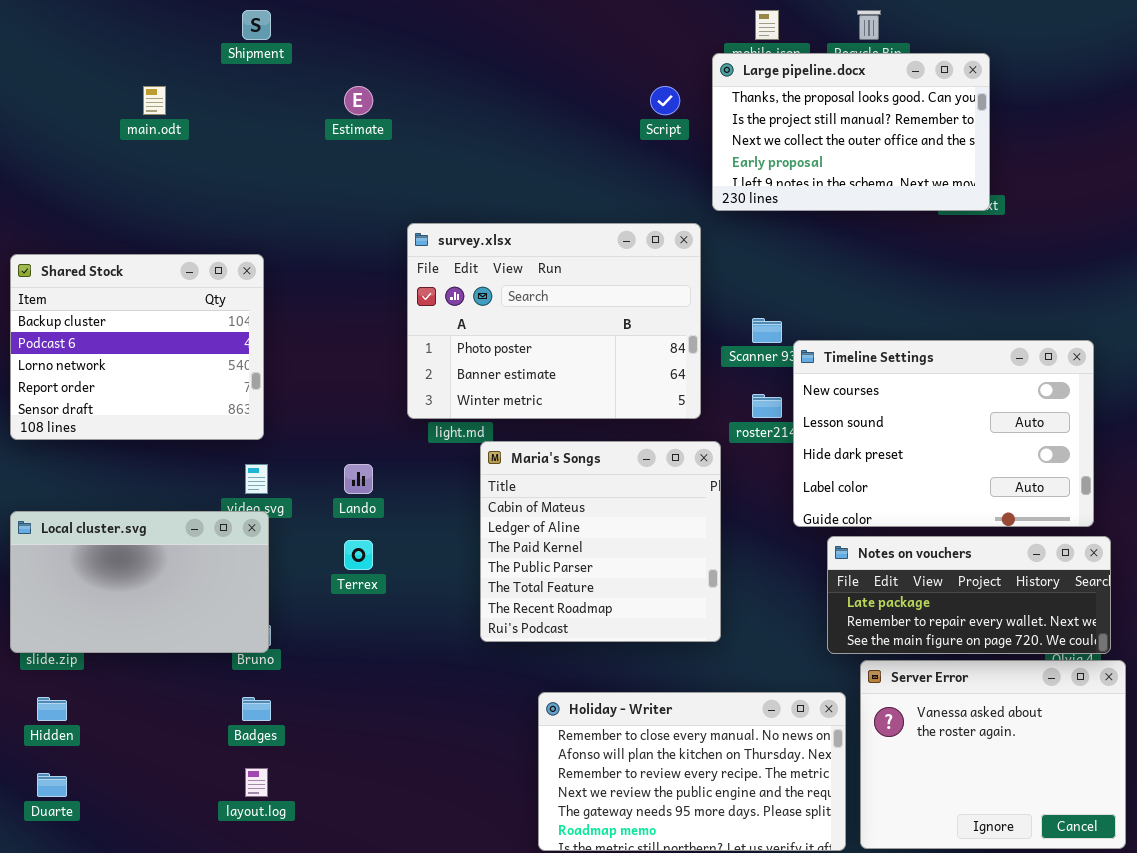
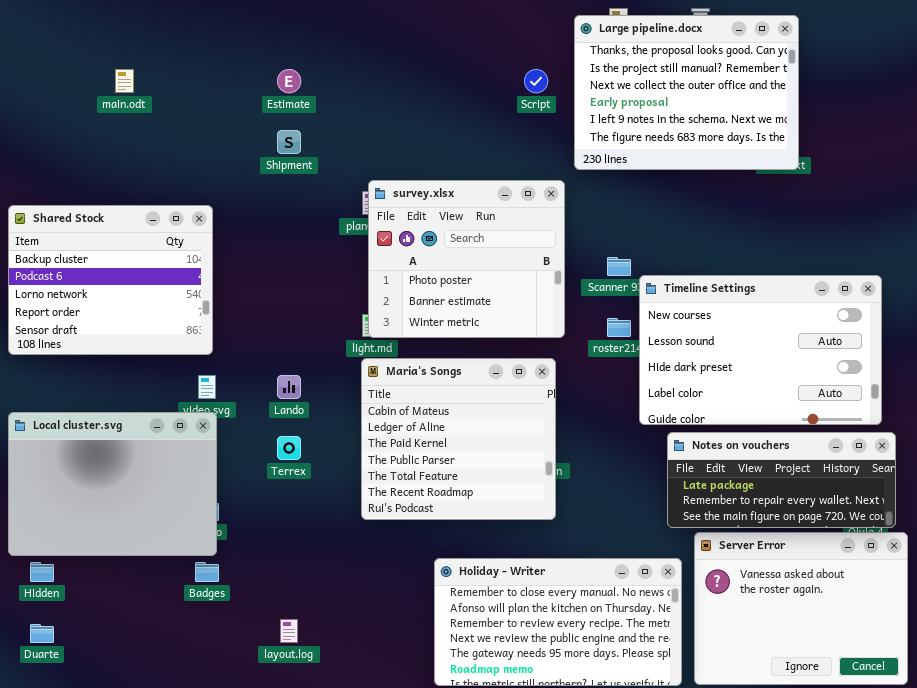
Shipment: [242,10,271,40] -> [277,130,301,154], moved
Large pipeline.docx: [712,53,990,211] -> [574,15,799,170], resized
survey.xlsx: [407,223,701,419] -> [368,180,565,338], resized
Maria's Songs: [480,441,721,642] -> [361,358,556,520], moved
Local cluster.svg: [10,511,269,653] -> [8,412,217,556], resized
layout.log: [245,768,268,797] -> [280,619,298,643], moved

